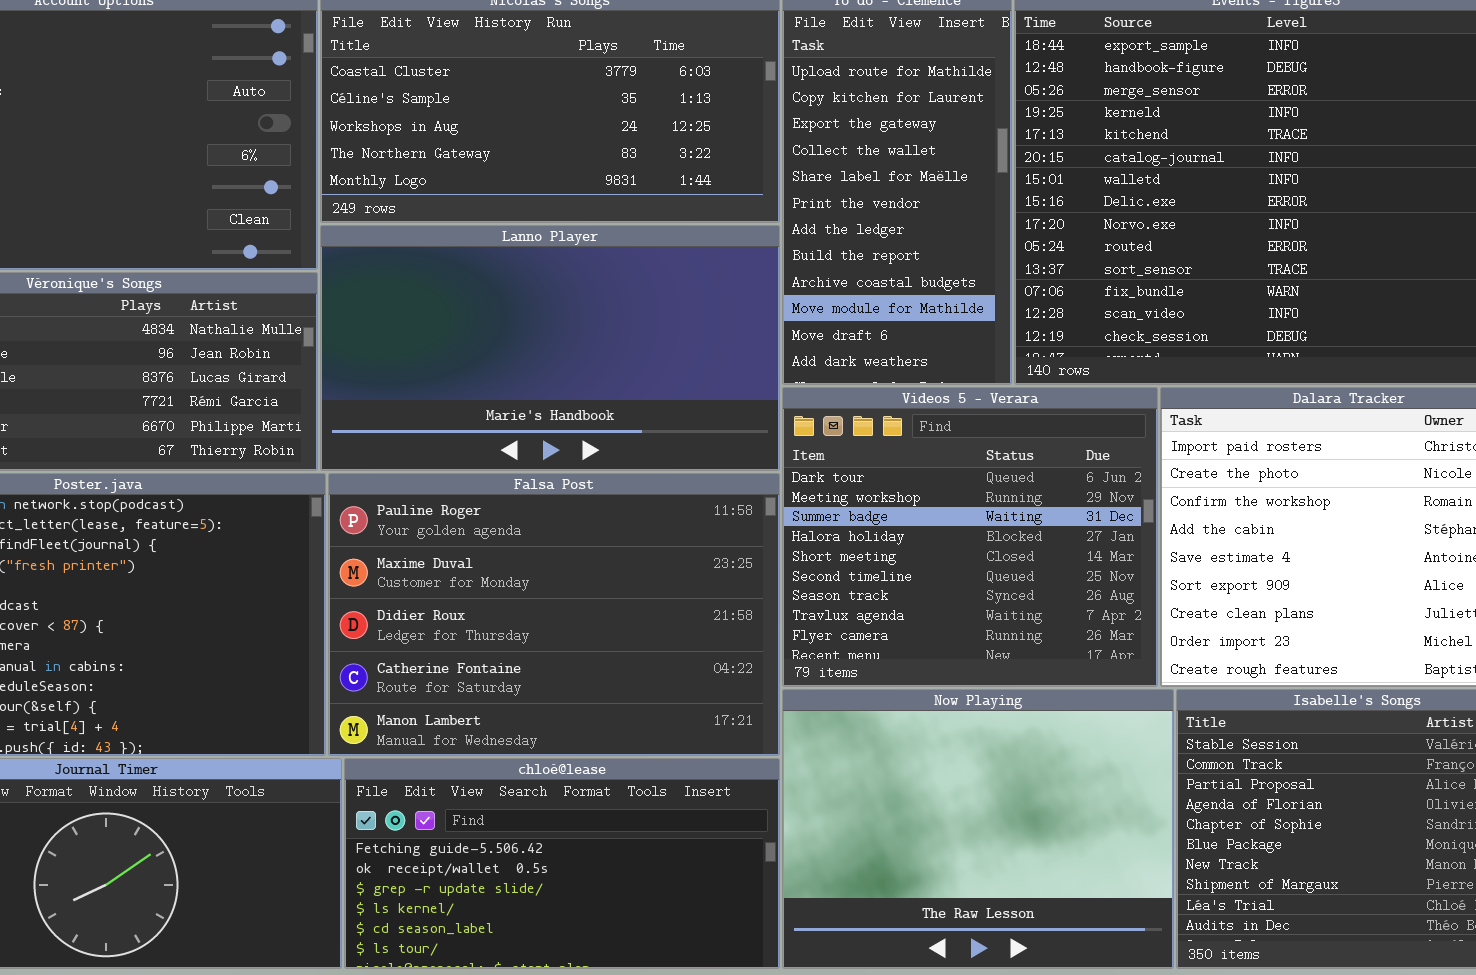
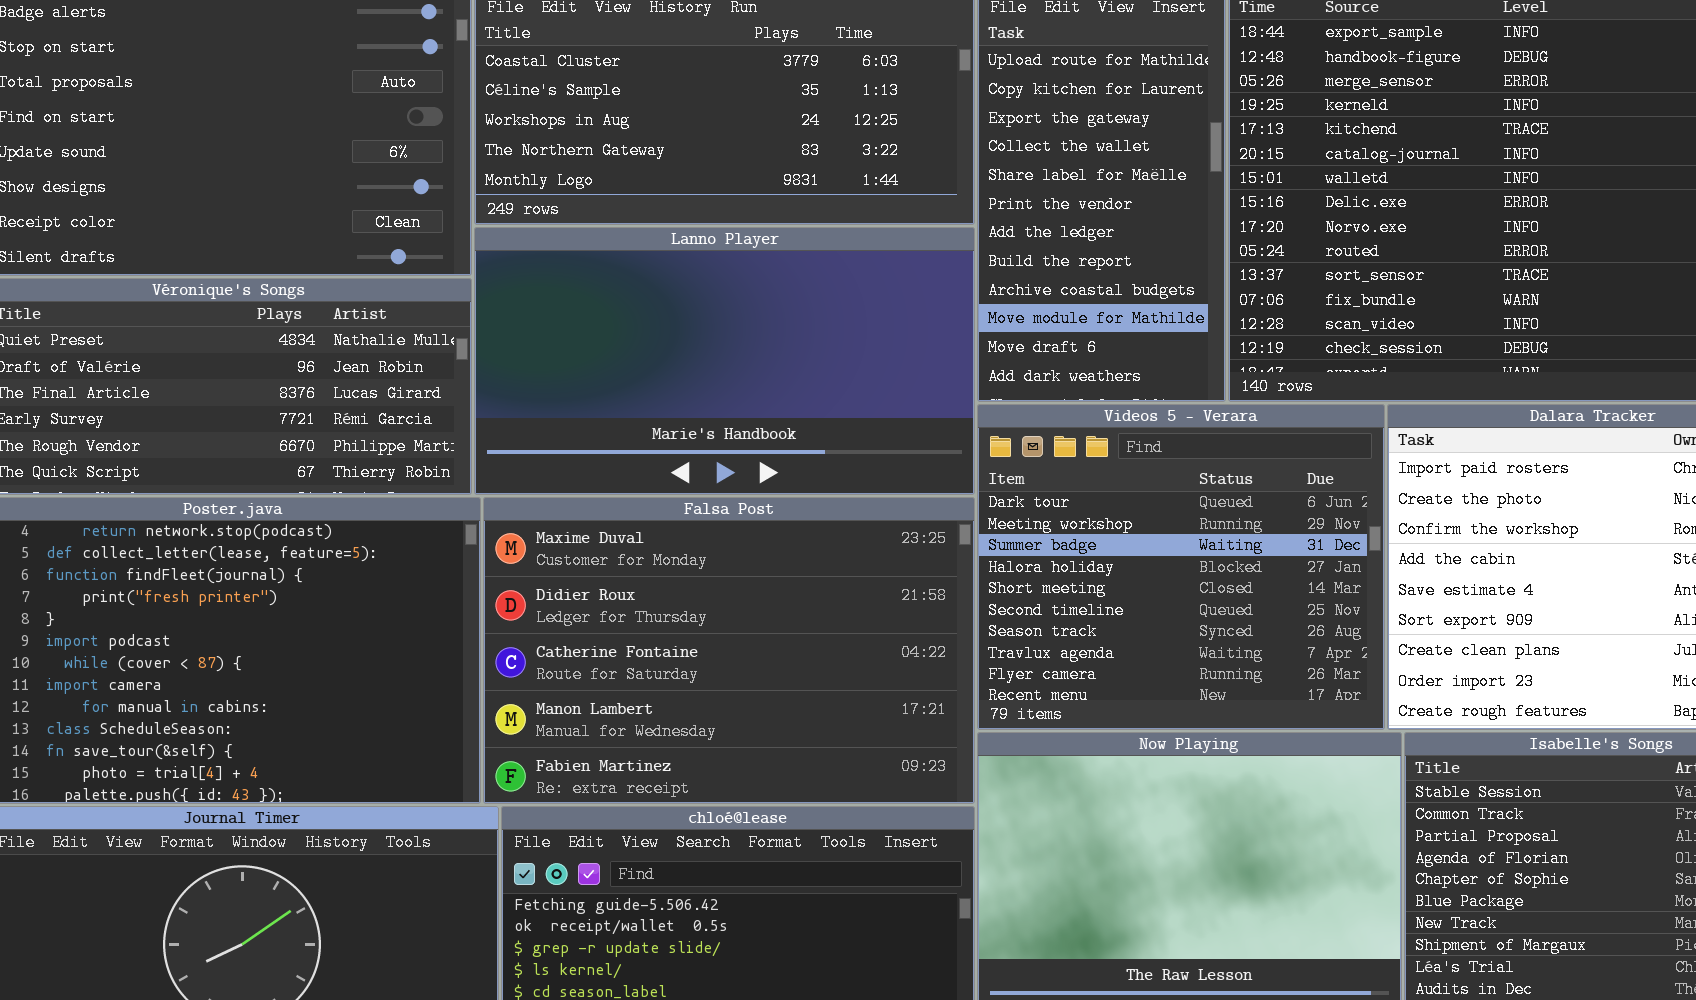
Falsa Post: [328,473,780,756] -> [483,497,975,804], scrolled down 1 row

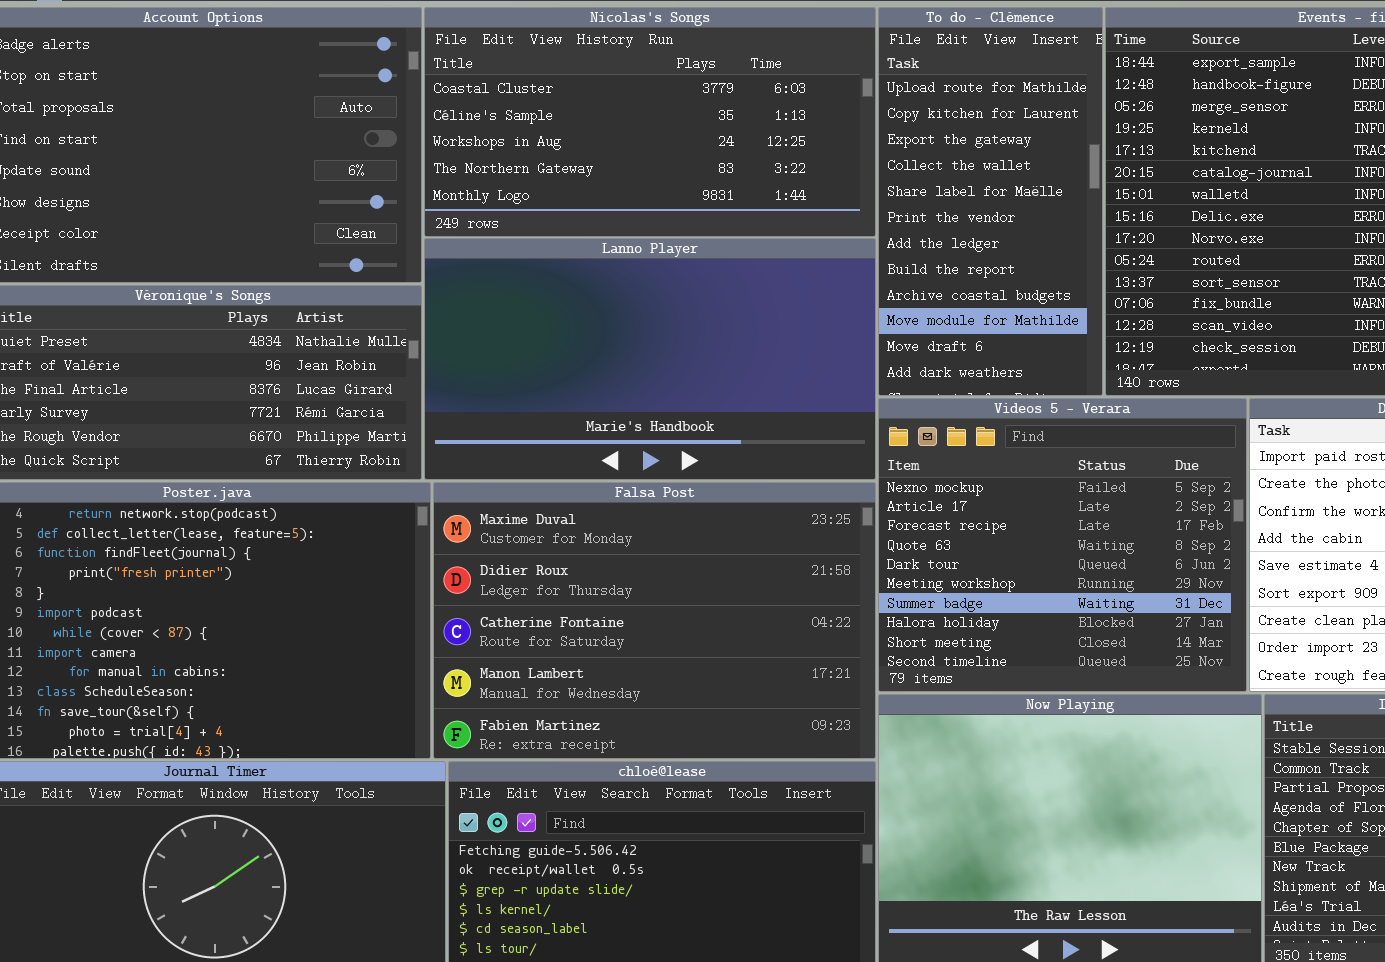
Videos 5 - Verara: [977,404,1385,730] -> [878,398,1247,692], scrolled up 4 rows

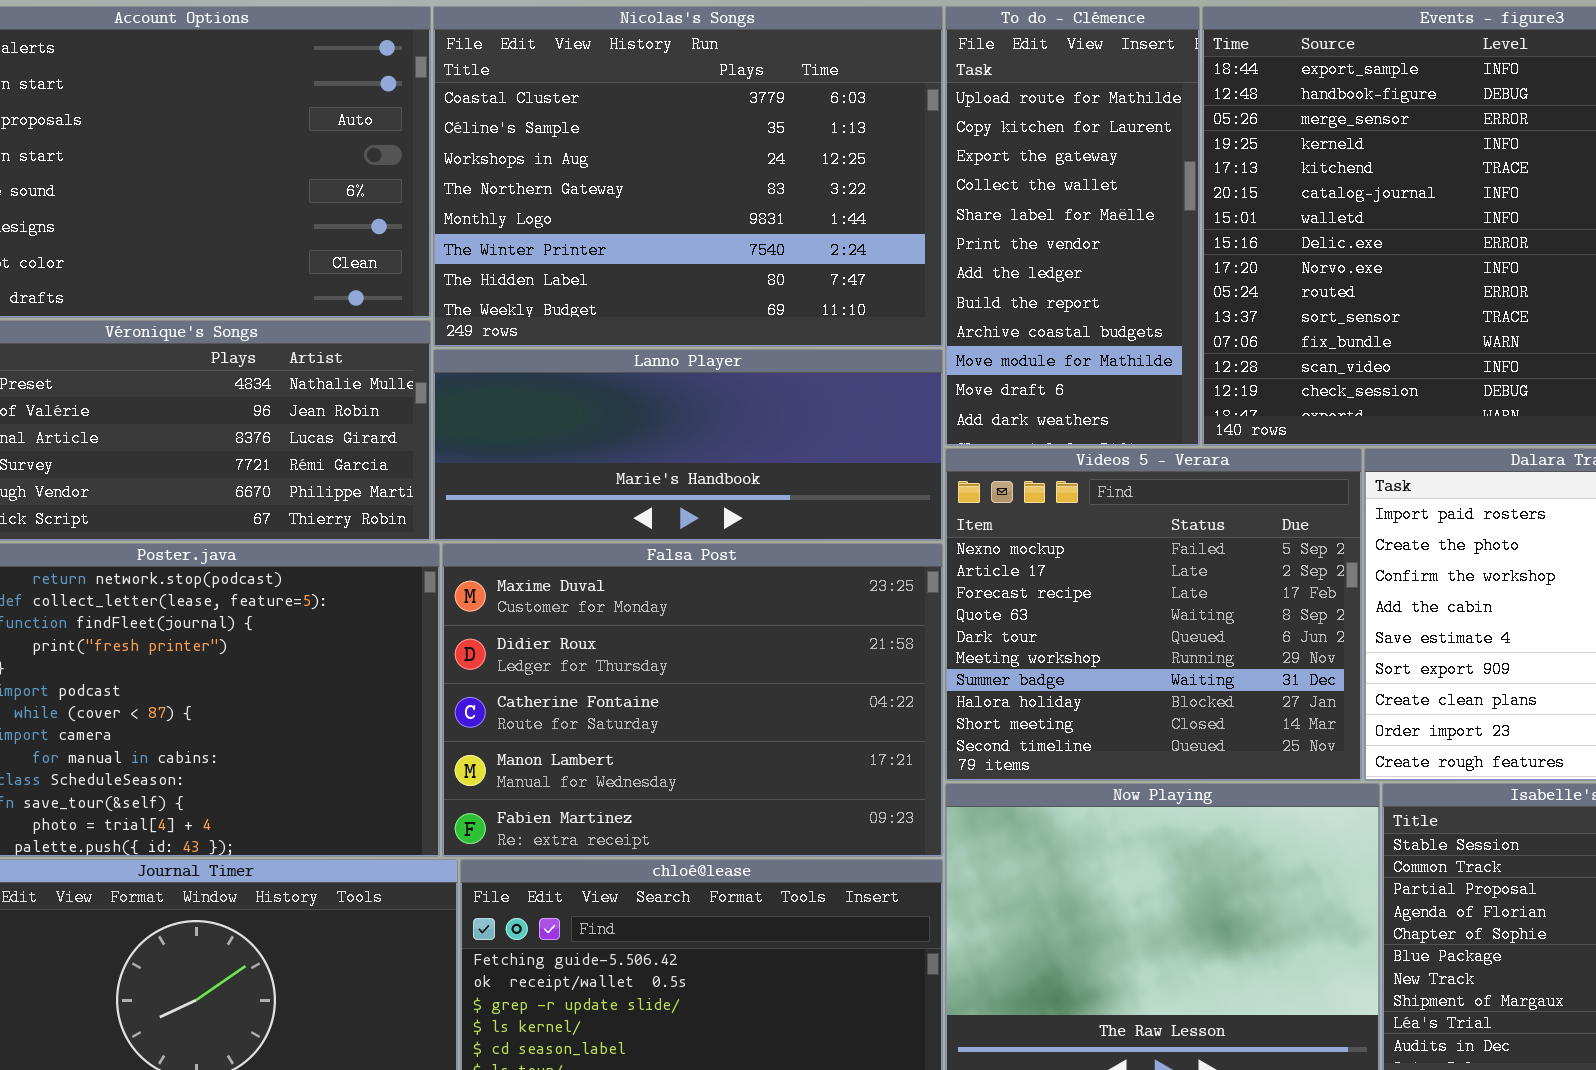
Nicolas's Songs: [424,7,876,237] -> [433,6,943,347], resized
Lanno Player: [424,238,876,480] -> [433,349,943,541], resized

